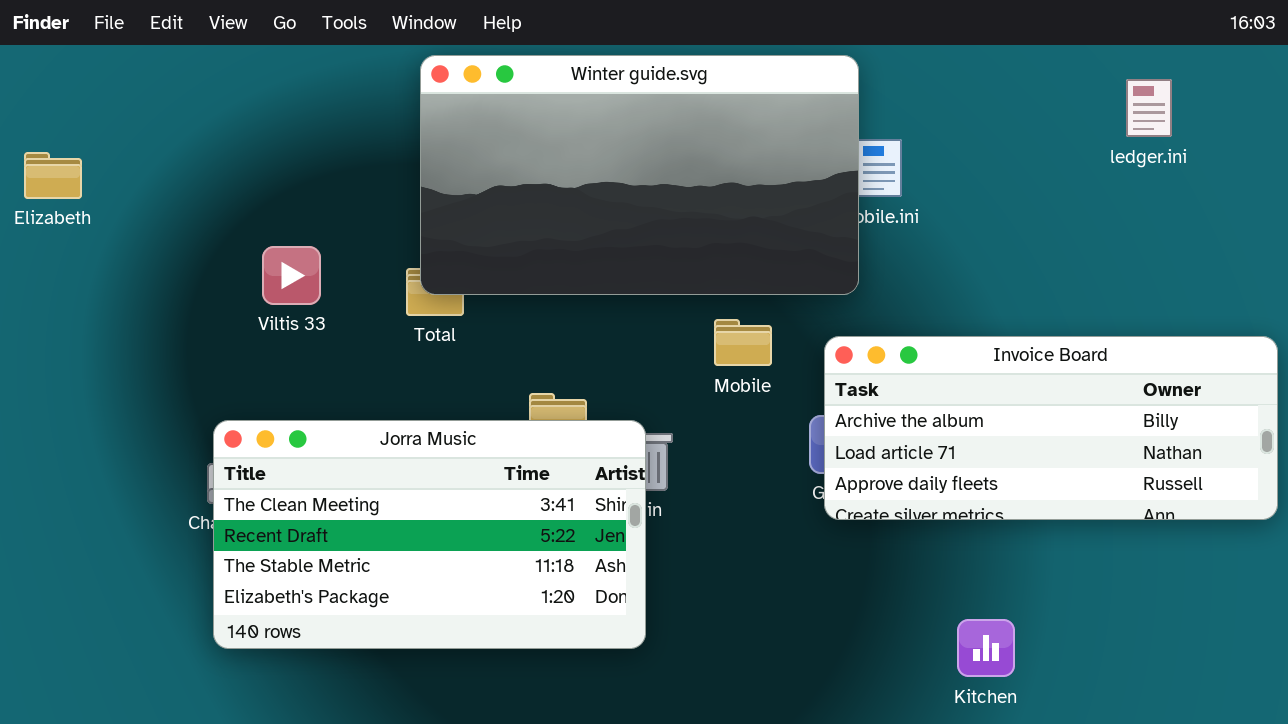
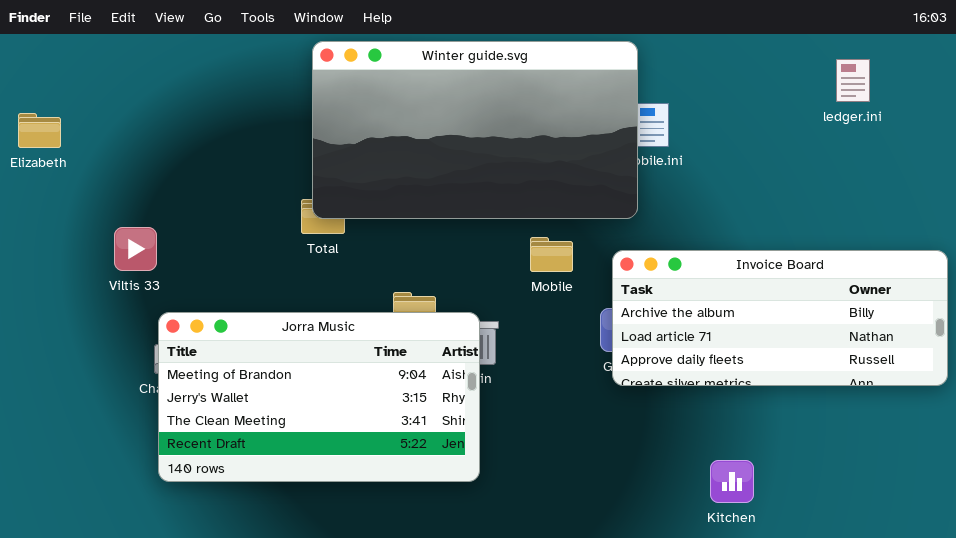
Viltis 33: [262,246,321,305] -> [114,227,157,271], moved
Jorra Music: [213,420,646,649] -> [158,312,480,482], scrolled up 2 rows

